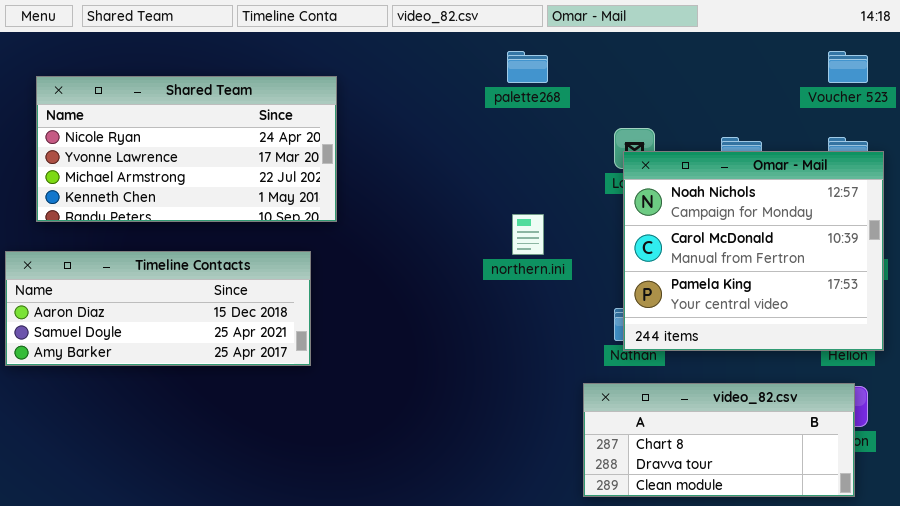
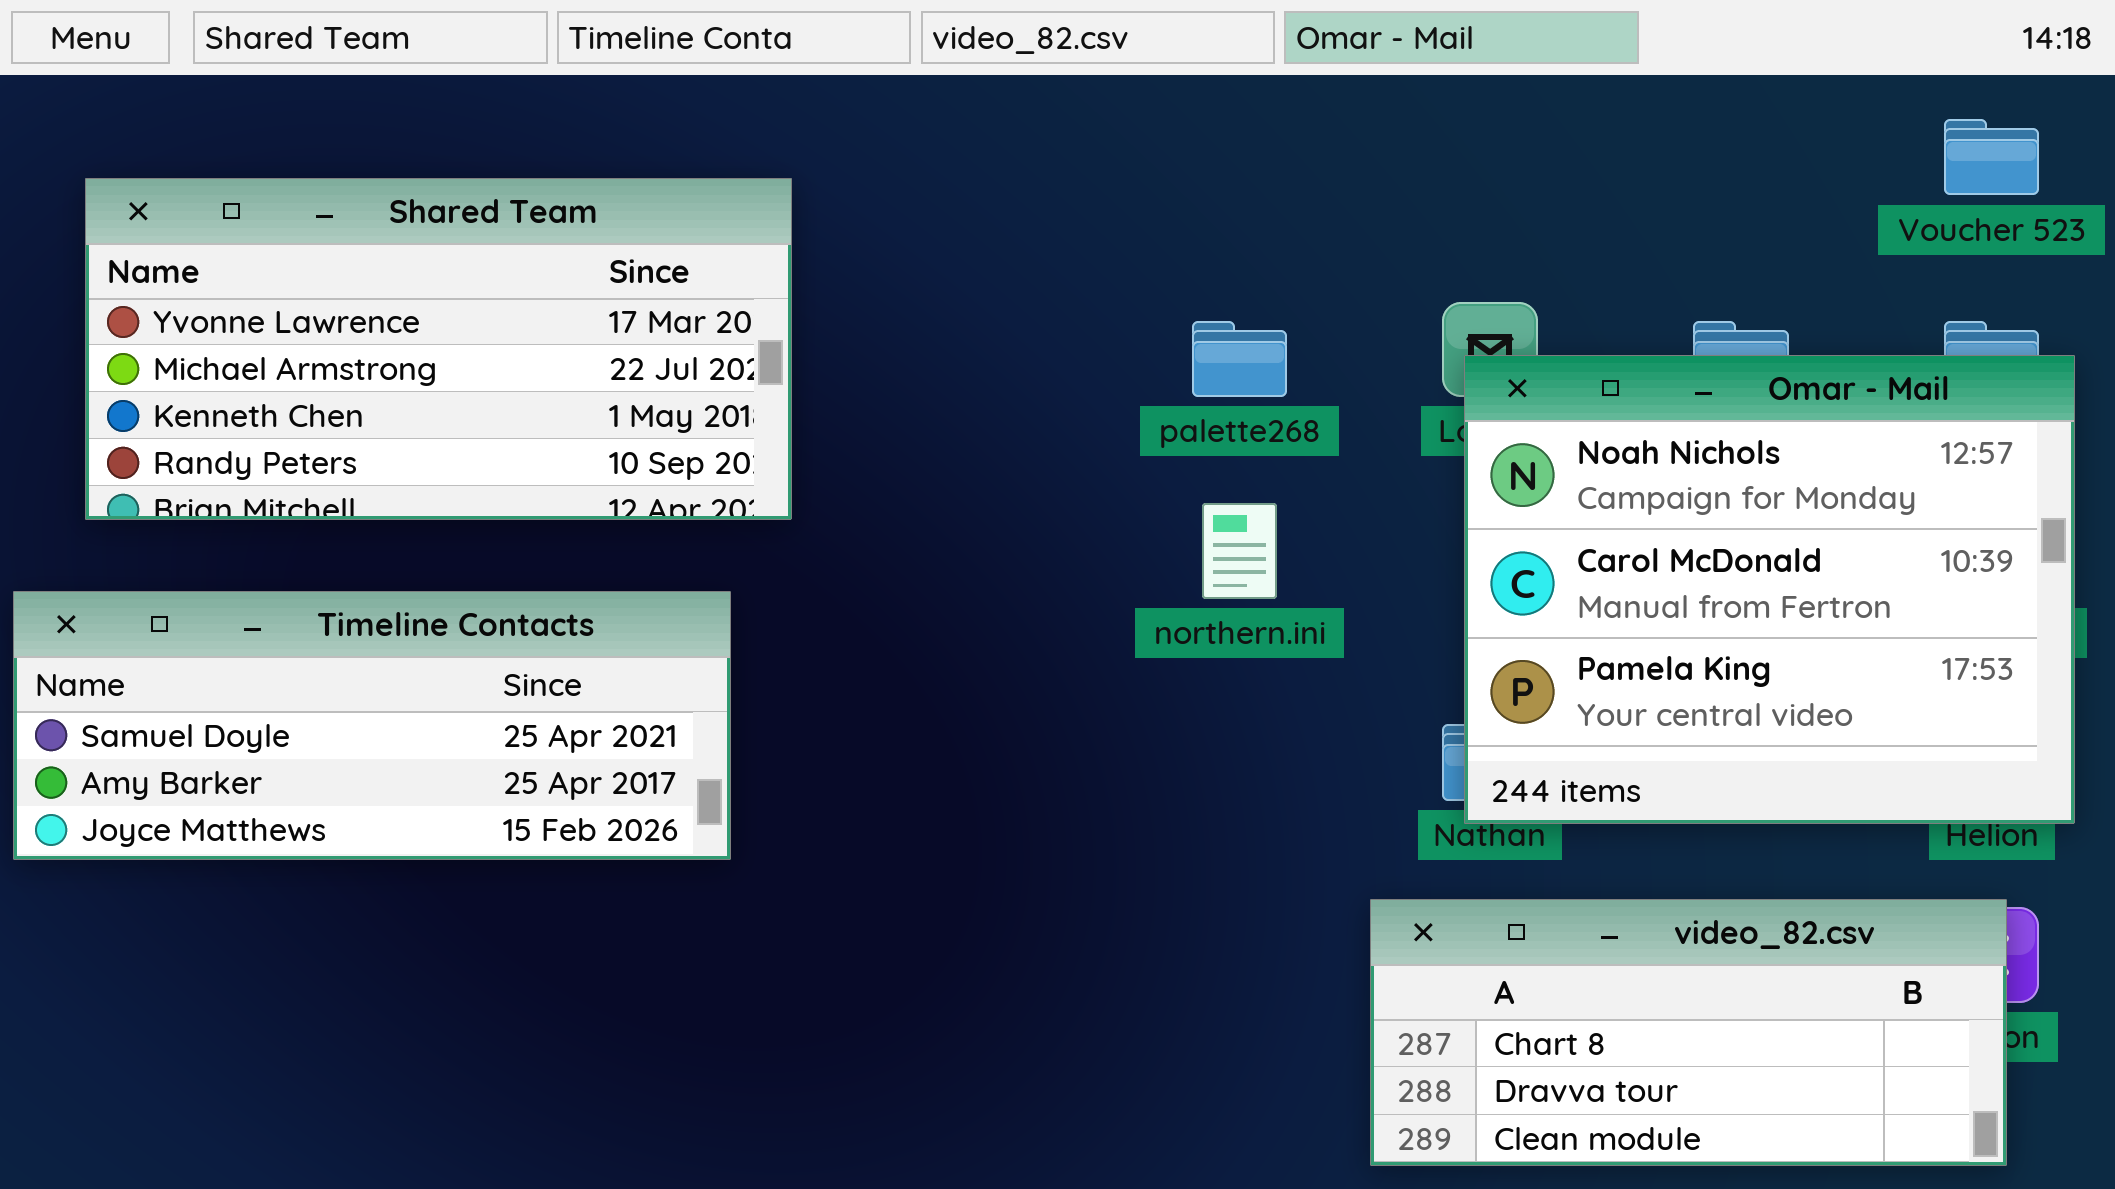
palette268: [507,51,548,83] -> [1192,321,1287,397], moved
Shared Team: [36,76,337,222] -> [85,178,792,520], scrolled down 1 row
Timeline Contacts: [5,251,311,366] -> [13,591,731,860], scrolled down 1 row

